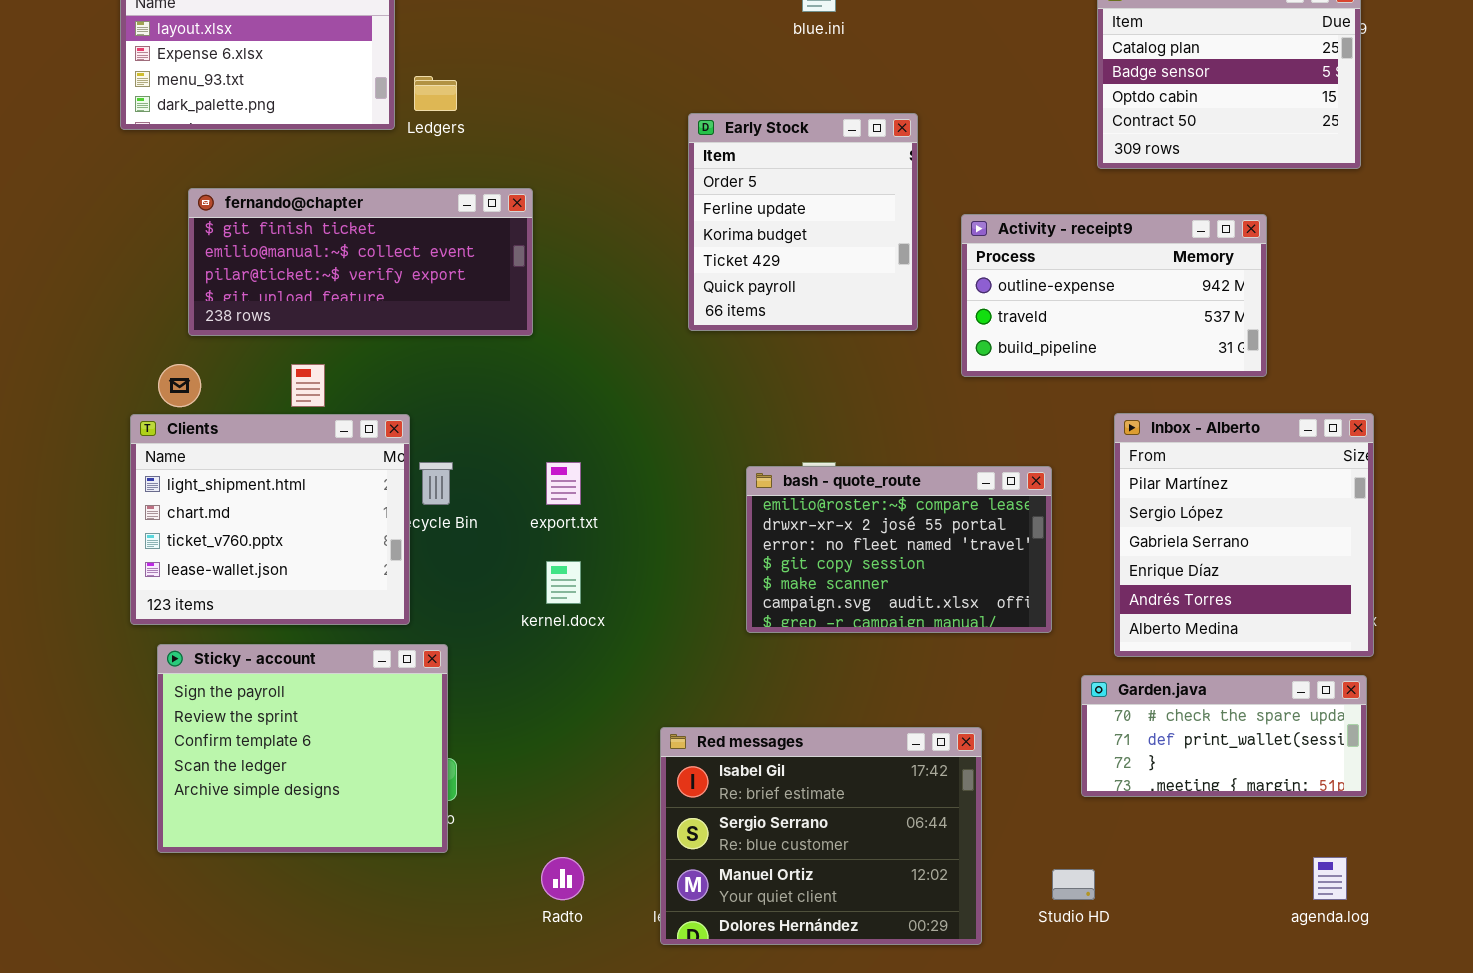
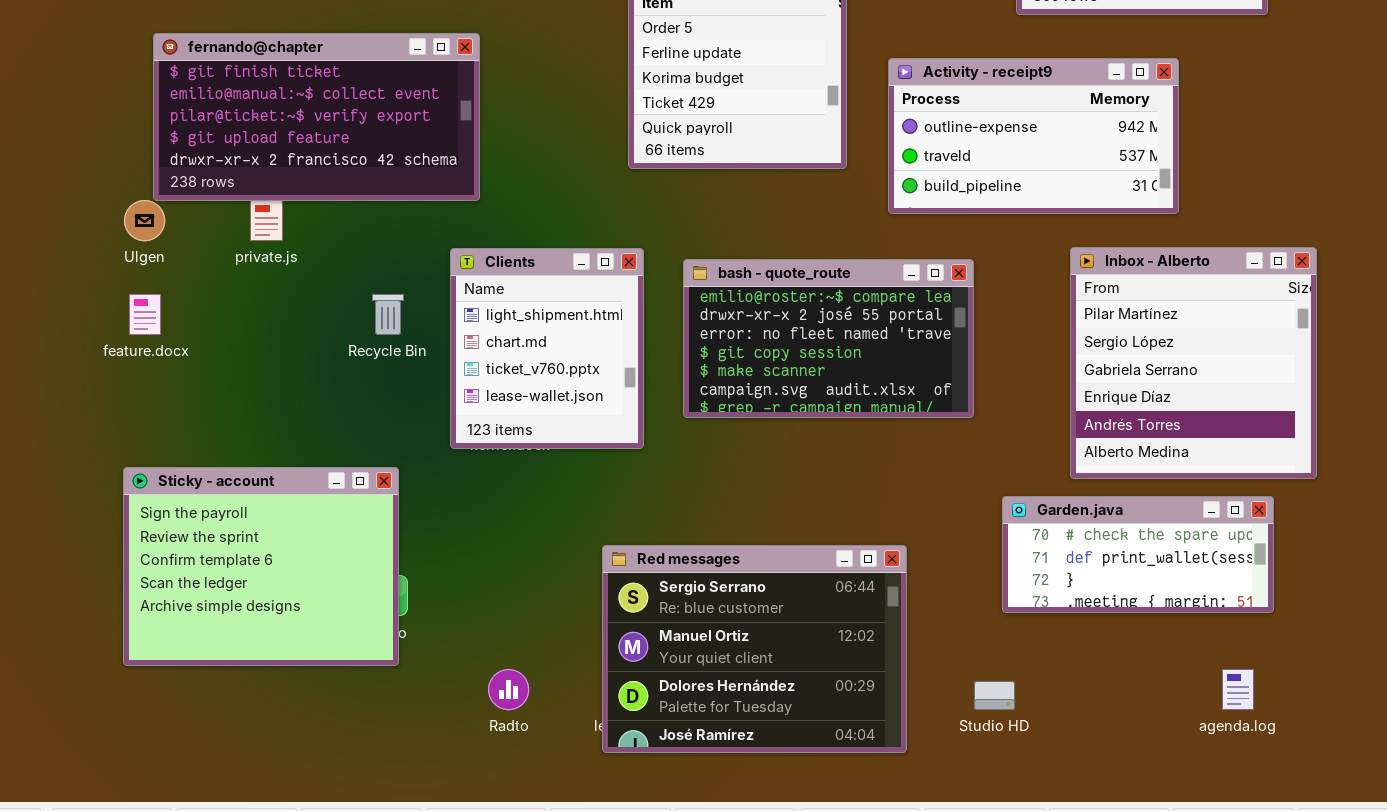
fernando@chapter: [188,188,533,336] -> [153,33,480,201], resized
Inbox - Alberto: [1114,413,1374,657] -> [1070,247,1317,479], moved
Clients: [130,414,410,625] -> [450,248,644,449], moved, resized
bash - quote_route: [746,466,1052,633] -> [683,259,974,418], moved
Red messages: [660,727,982,945] -> [602,545,907,753], scrolled down 1 row

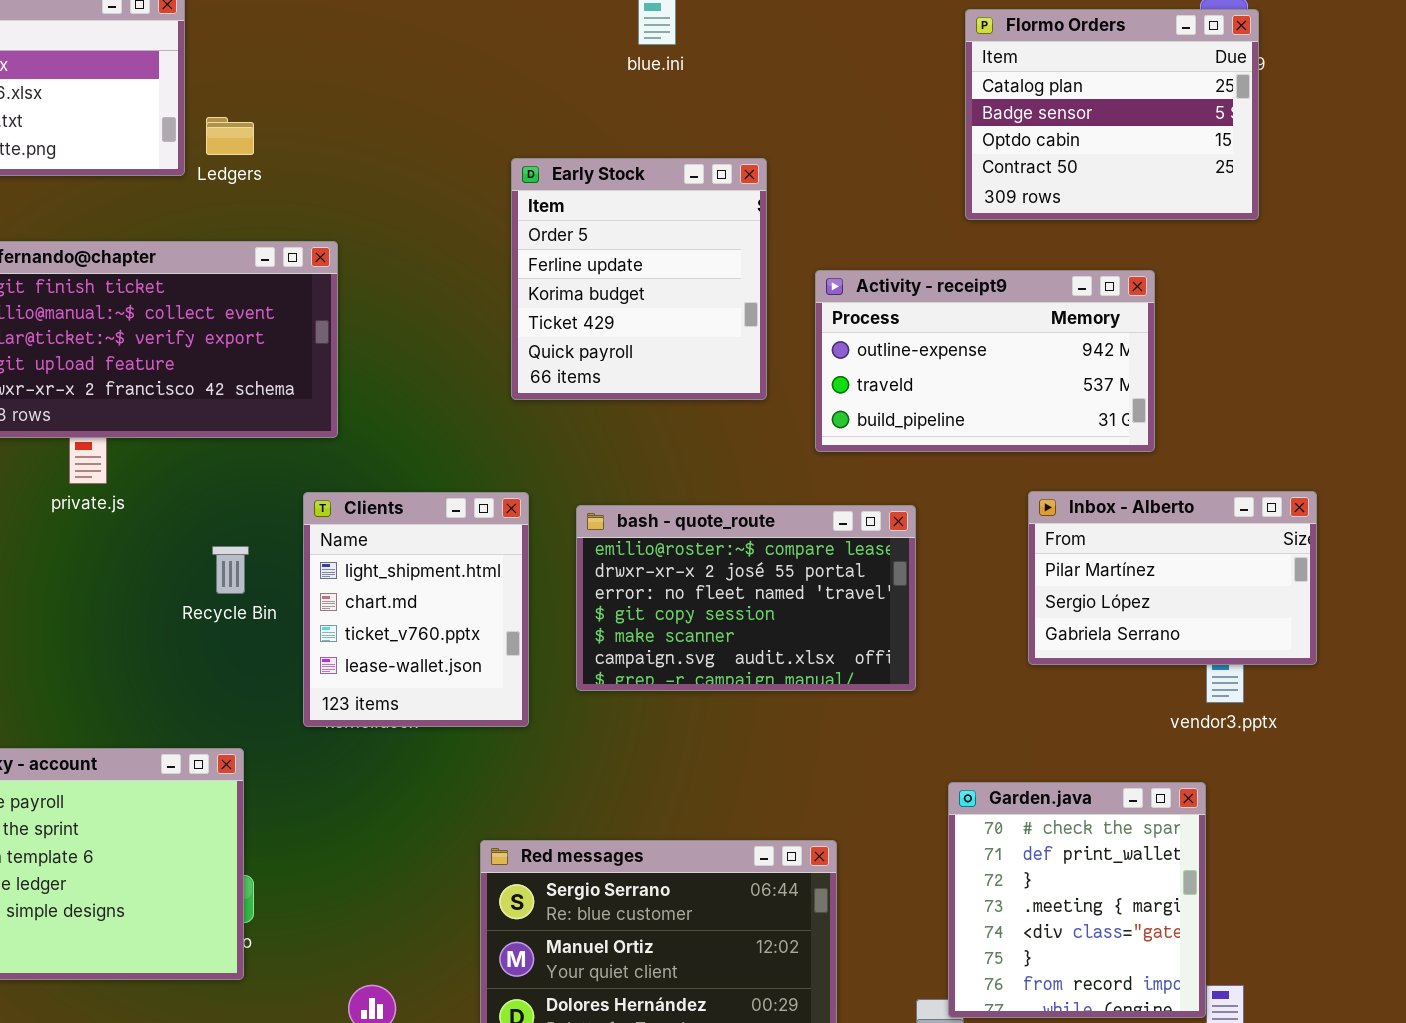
Inbox - Alberto: [1070,247,1317,479] -> [1028,491,1317,665], resized
Garden.java: [1002,496,1274,613] -> [948,782,1206,1018], resized

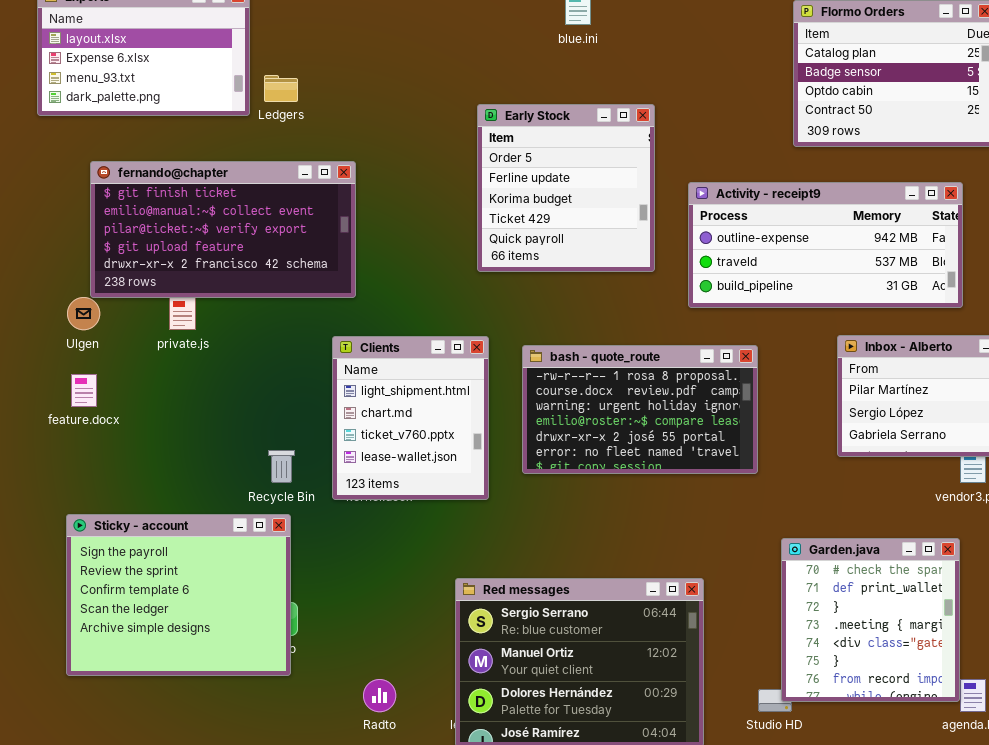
Activity - receipt9: [815,270,1155,452] -> [688,182,963,308], resized
bash - quote_route: [576,505,916,691] -> [522,345,758,474], scrolled up 3 rows
Recycle Bin: [212,546,249,594] -> [268,450,295,483], moved

